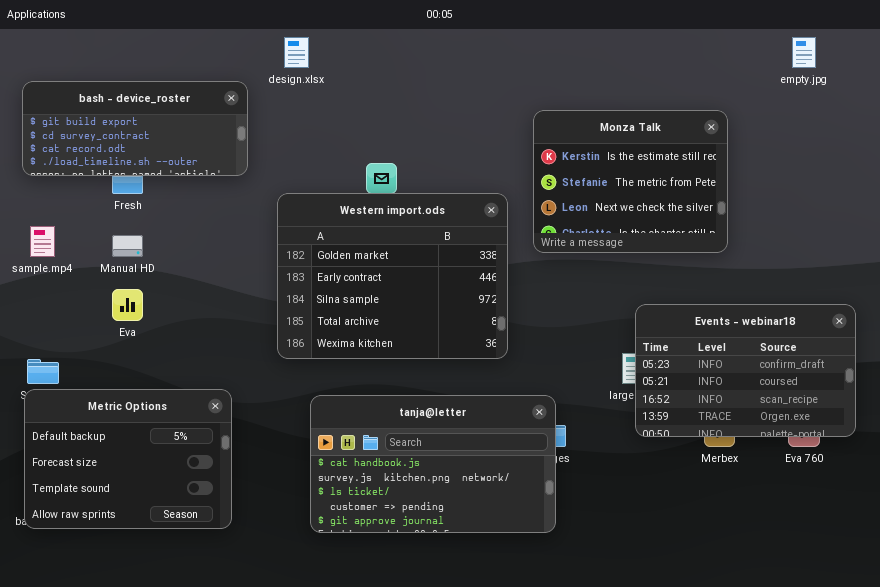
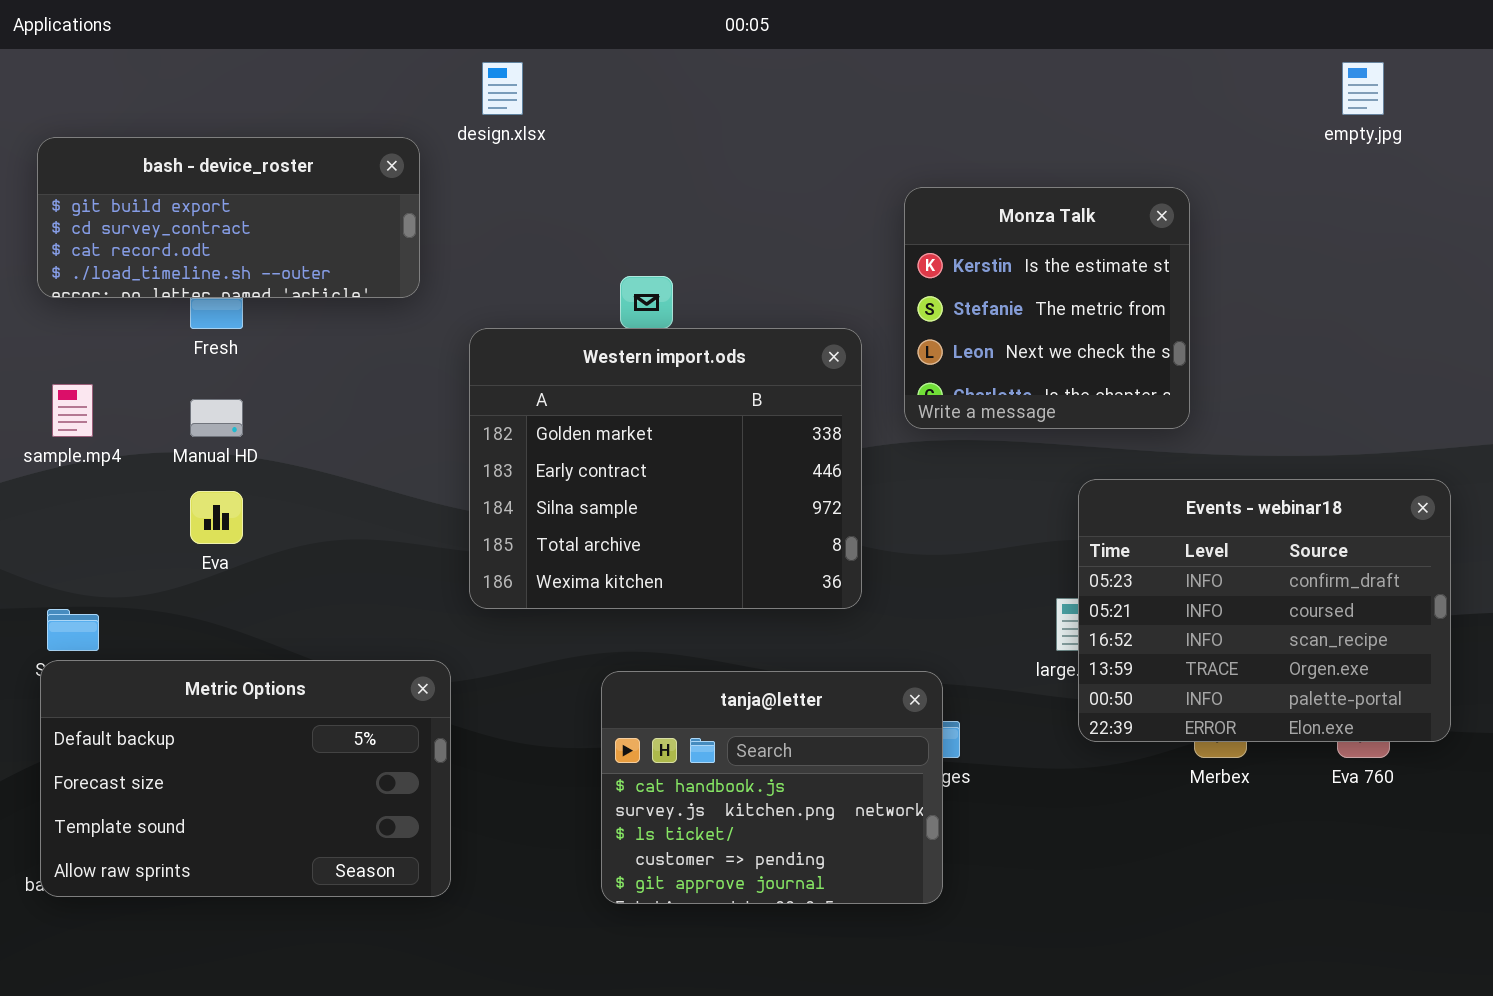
Monza Talk: [533,110,728,253] -> [904,187,1190,429], resized
Events - webinar18: [635,304,856,437] -> [1078,479,1451,742], resized
Metric Options: [24,389,232,529] -> [40,660,451,897], resized
tanja@letter: [310,395,556,533] -> [601,671,943,904], resized

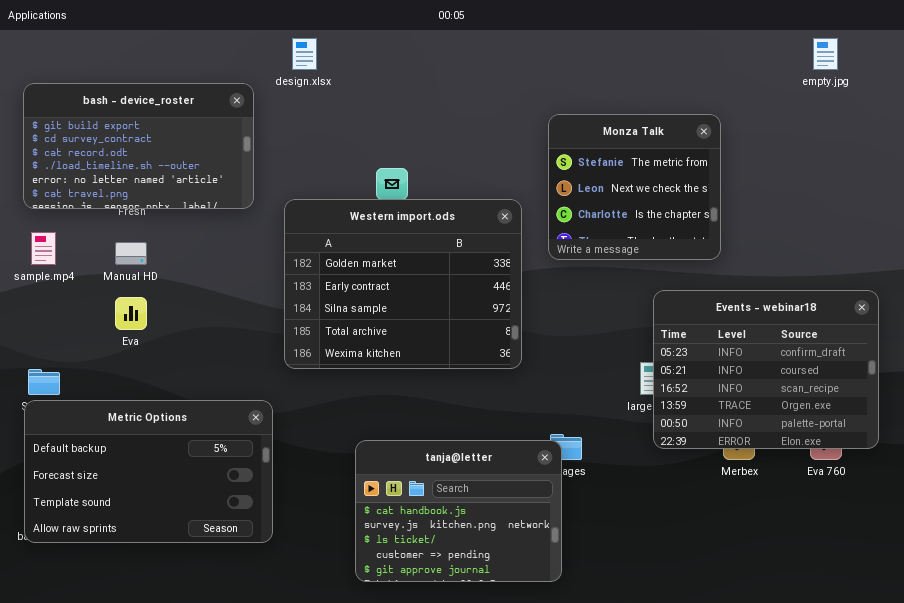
bash - device_roster: [37,137,420,298] -> [23,83,254,209], resized
Monza Talk: [904,187,1190,429] -> [548,114,721,260], scrolled down 1 row
tanja@letter: [601,671,943,904] -> [355,440,562,582], moved

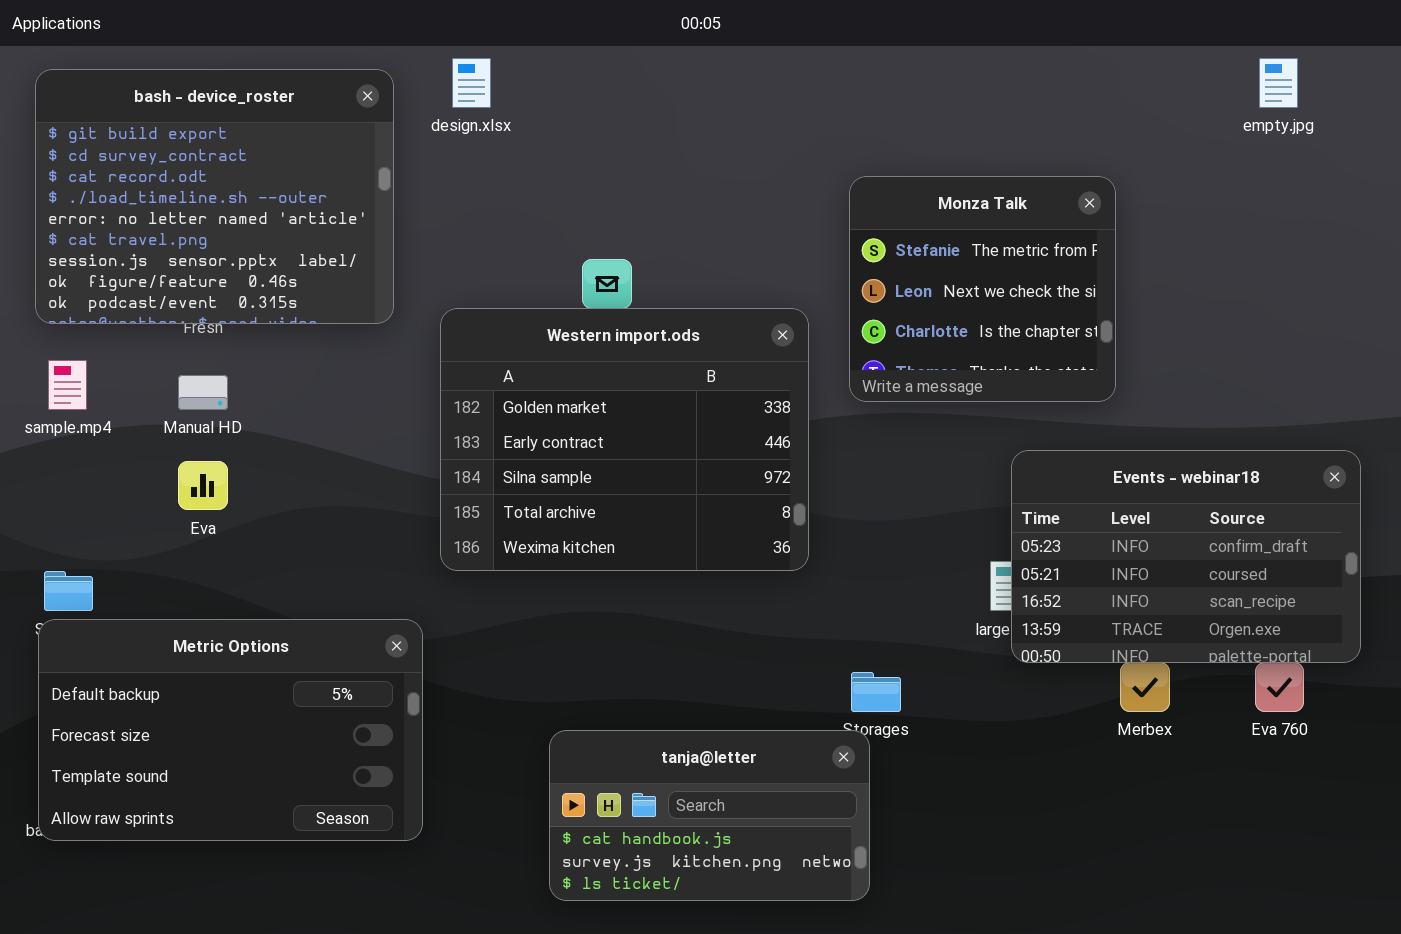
bash - device_roster: [23,83,254,209] -> [35,69,394,324], resized
Events - webinar18: [653,290,879,449] -> [1011,450,1361,663], resized
tanja@letter: [355,440,562,582] -> [549,730,870,901], resized

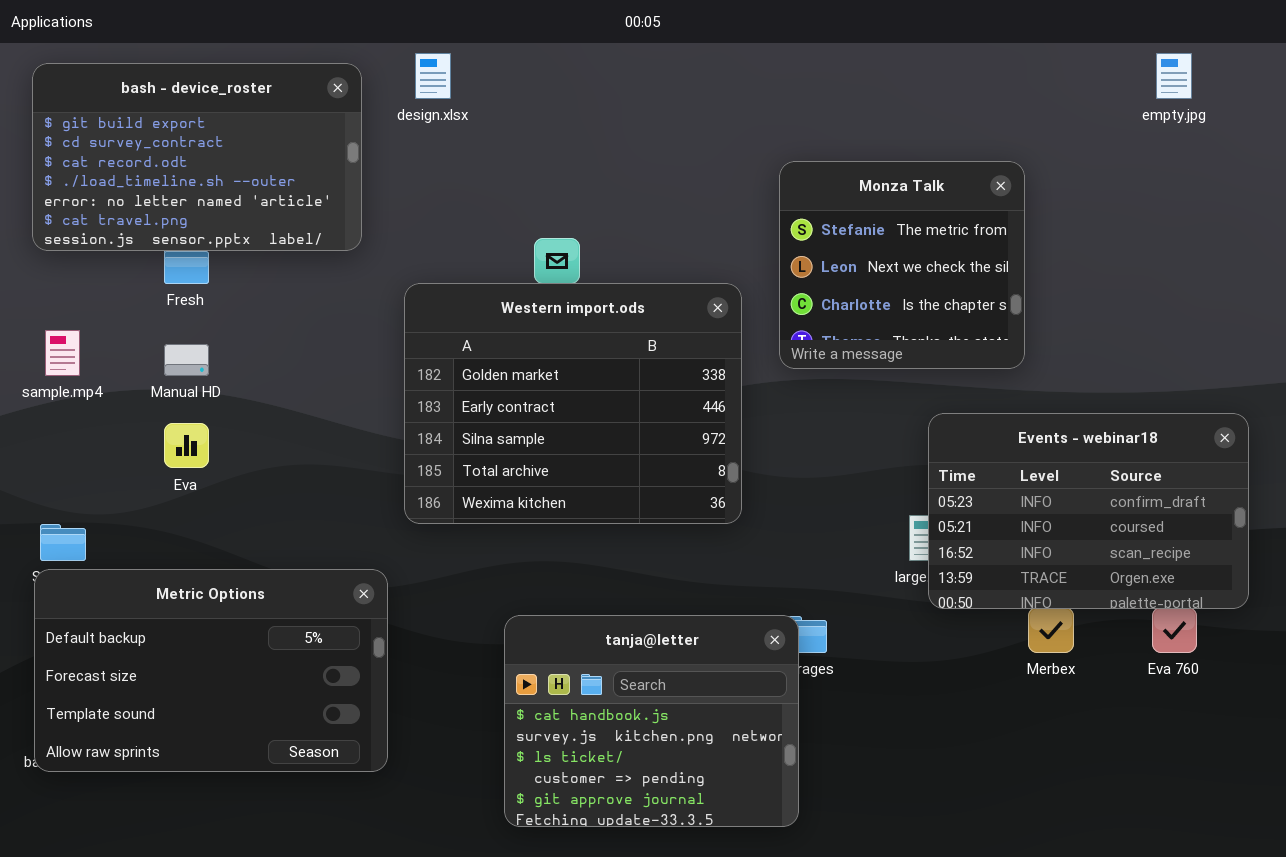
bash - device_roster: [35,69,394,324] -> [32,63,362,251], resized
tanja@letter: [549,730,870,901] -> [504,615,799,827], resized

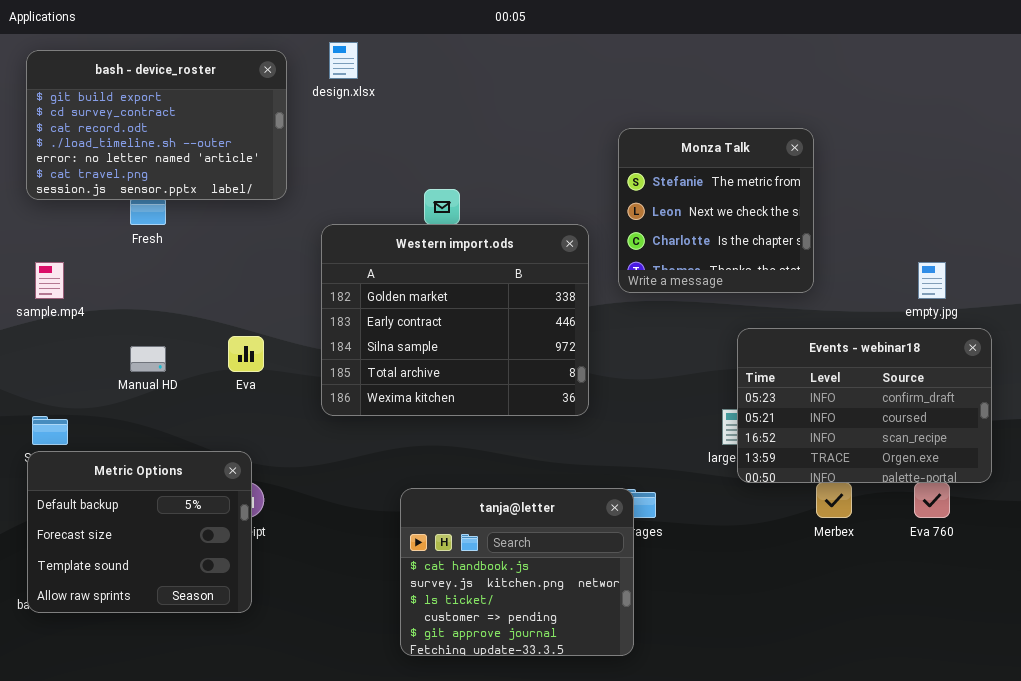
empty.jpg: [1156,53,1192,99] -> [918,262,946,299], moved
Manual HD: [164,344,209,376] -> [130,346,166,372], moved
Eva: [164,423,209,468] -> [228,336,264,372], moved
Metric Options: [34,569,388,772] -> [27,451,252,613], resized

